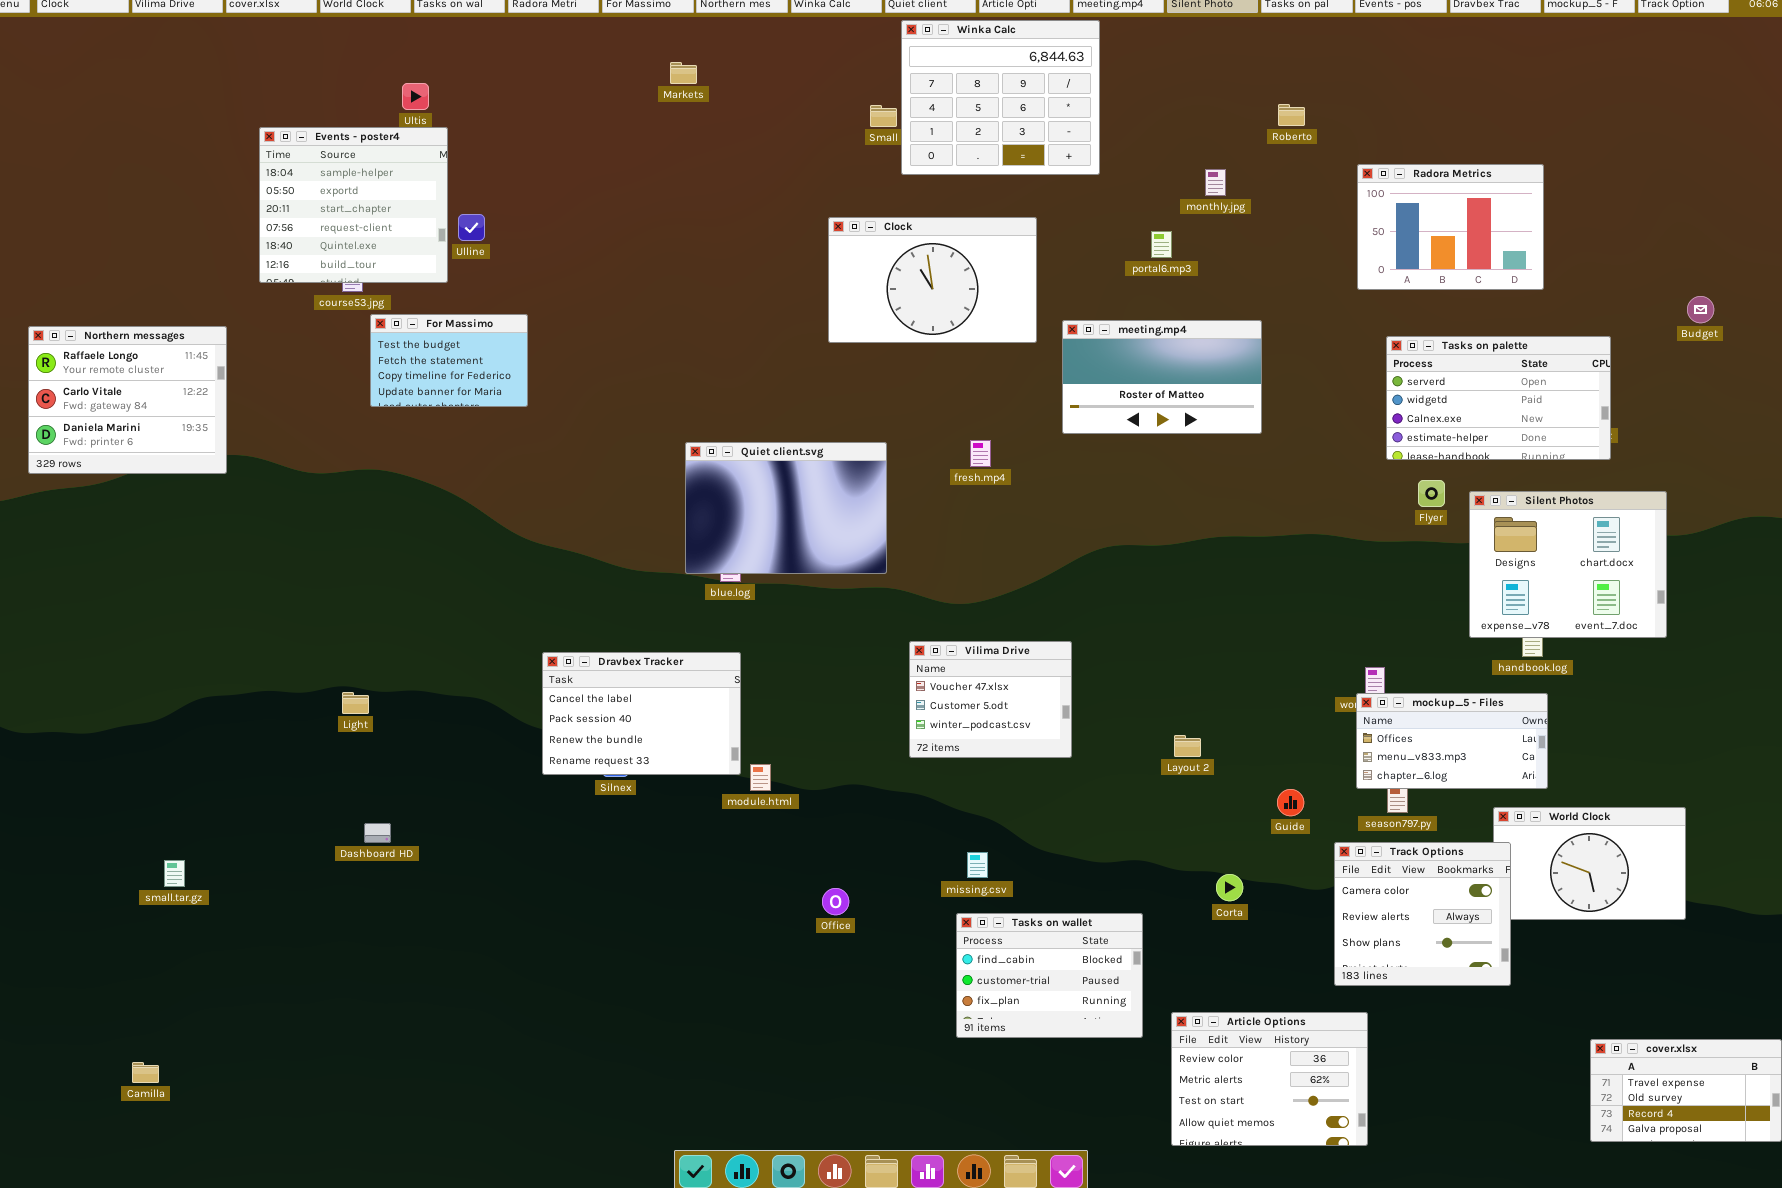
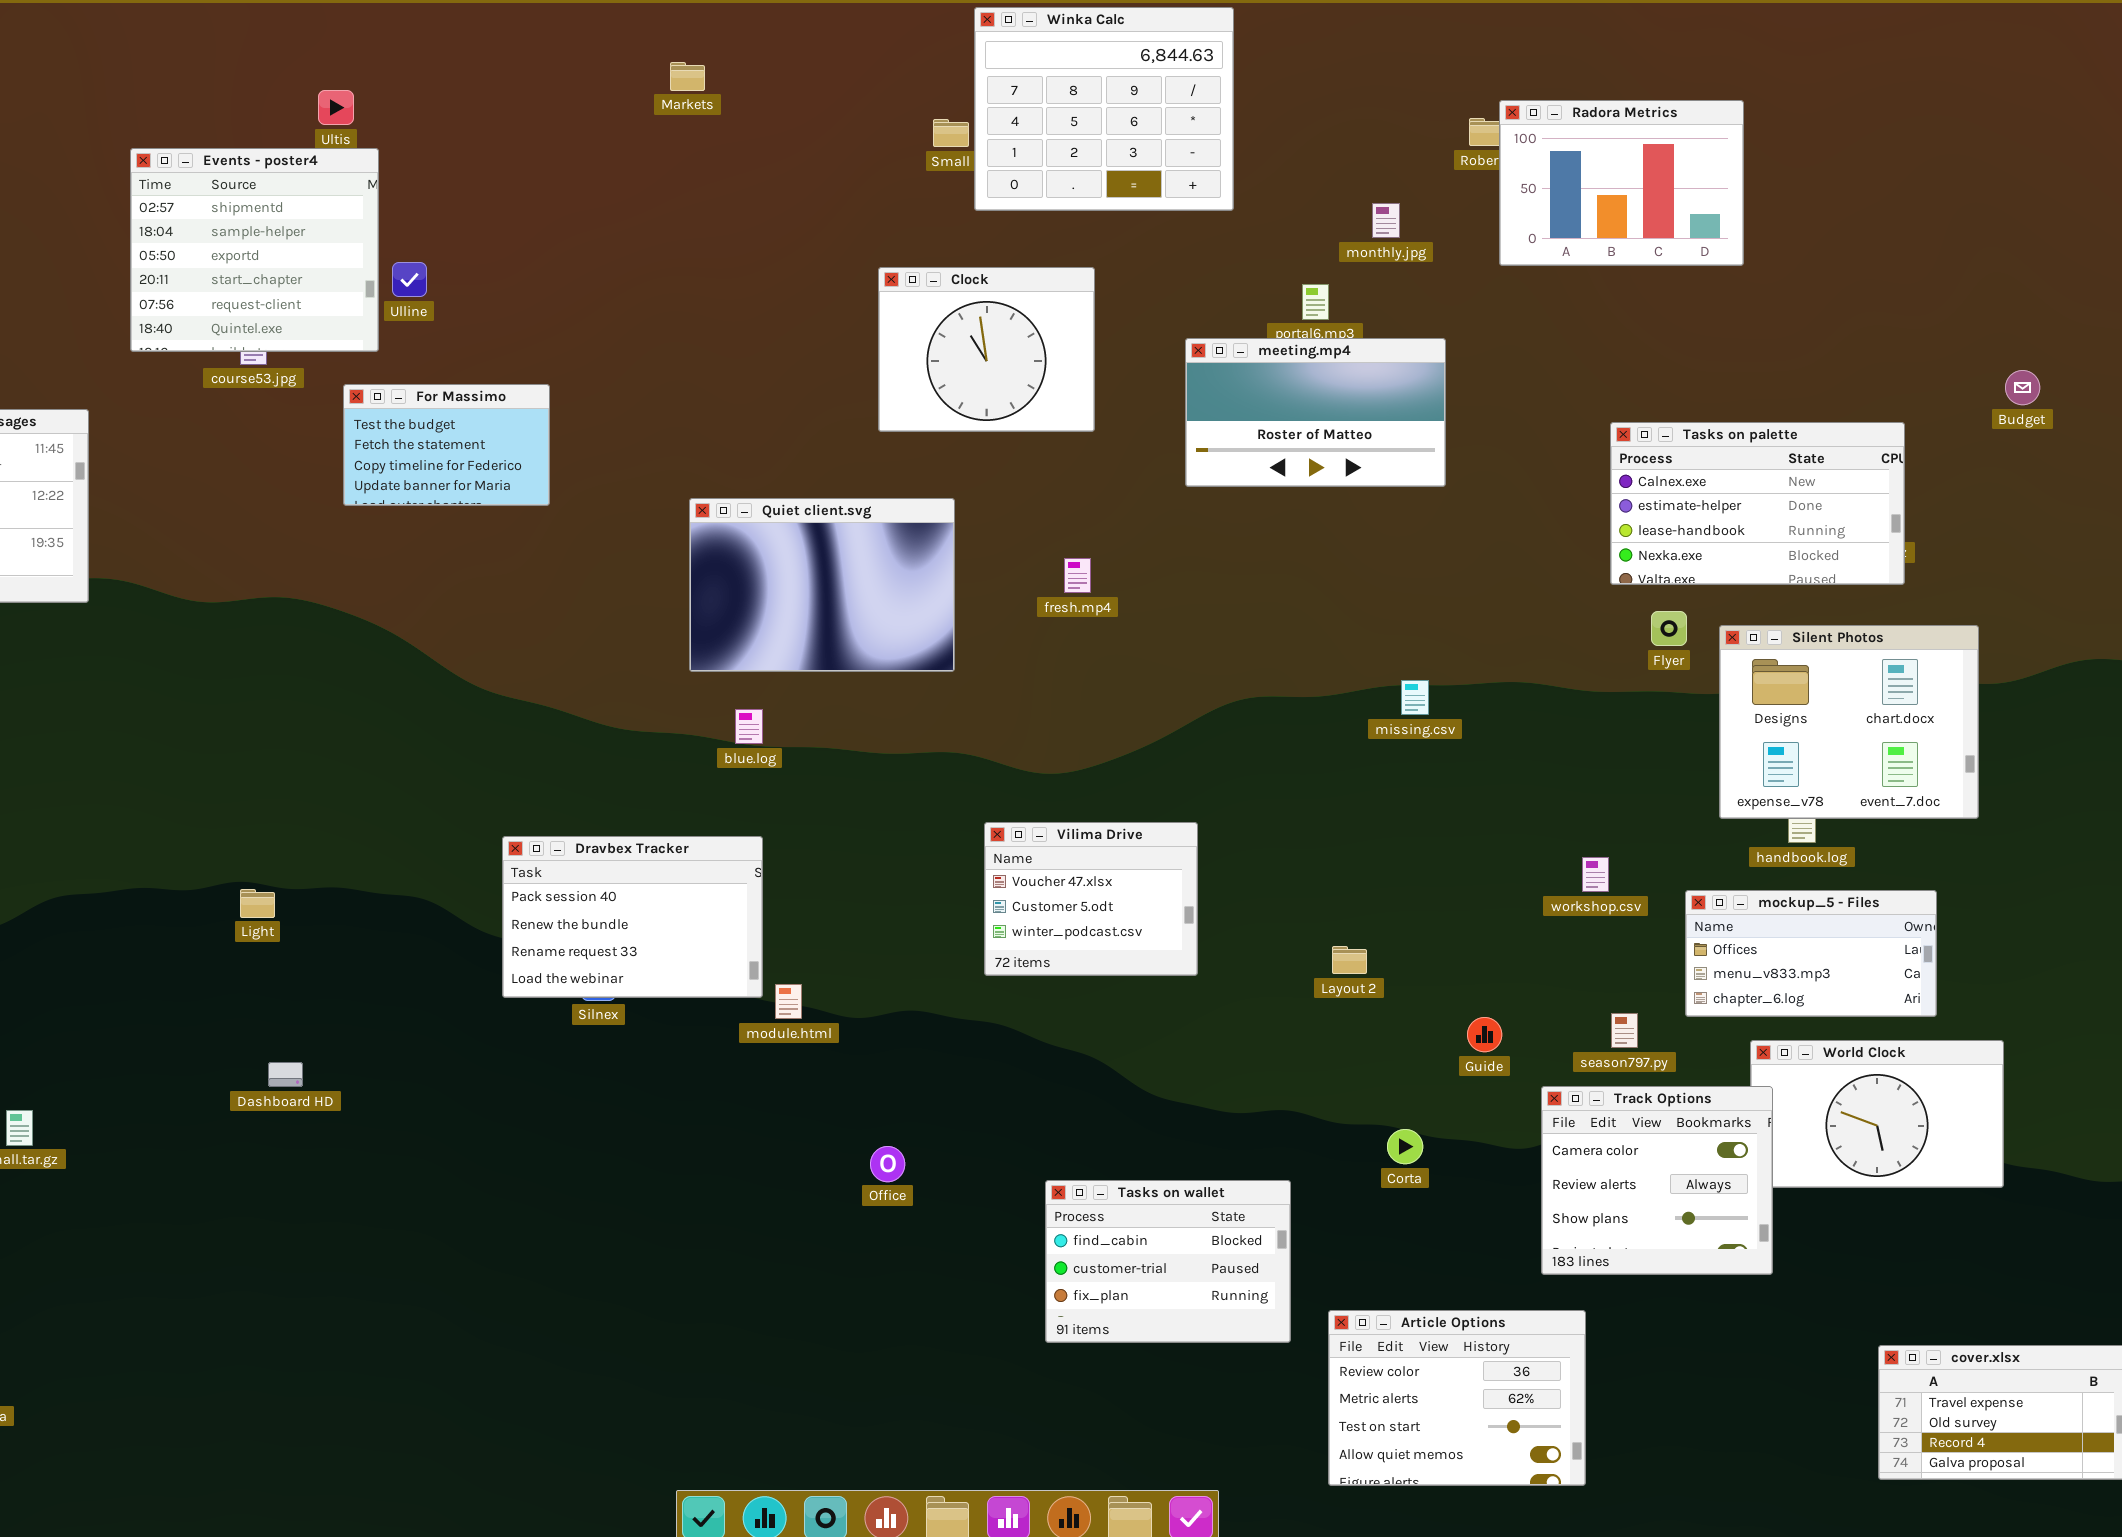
Events - poster4: [259,127,448,283] -> [130,148,379,352], scrolled up 1 row
Radora Metrics: [1357,164,1544,290] -> [1499,100,1744,266], moved
Clock: [828,217,1037,343] -> [878,267,1095,432], resized
For Massimo: [370,314,528,407] -> [343,384,550,506], moved
meeting.mp4: [1062,320,1262,434] -> [1185,338,1446,487], moved
Tasks on palette: [1386,336,1611,460] -> [1610,422,1905,585], scrolled down 2 rows
Quiet client.svg: [685,442,887,574] -> [689,498,955,672], moved
Dravbex Tracker: [542,652,741,775] -> [502,836,763,998], scrolled down 1 row
mockup_5 - Files: [1356,693,1548,789] -> [1685,890,1937,1017], moved
missing.csv: [967,852,988,878] -> [1401,680,1429,715], moved

